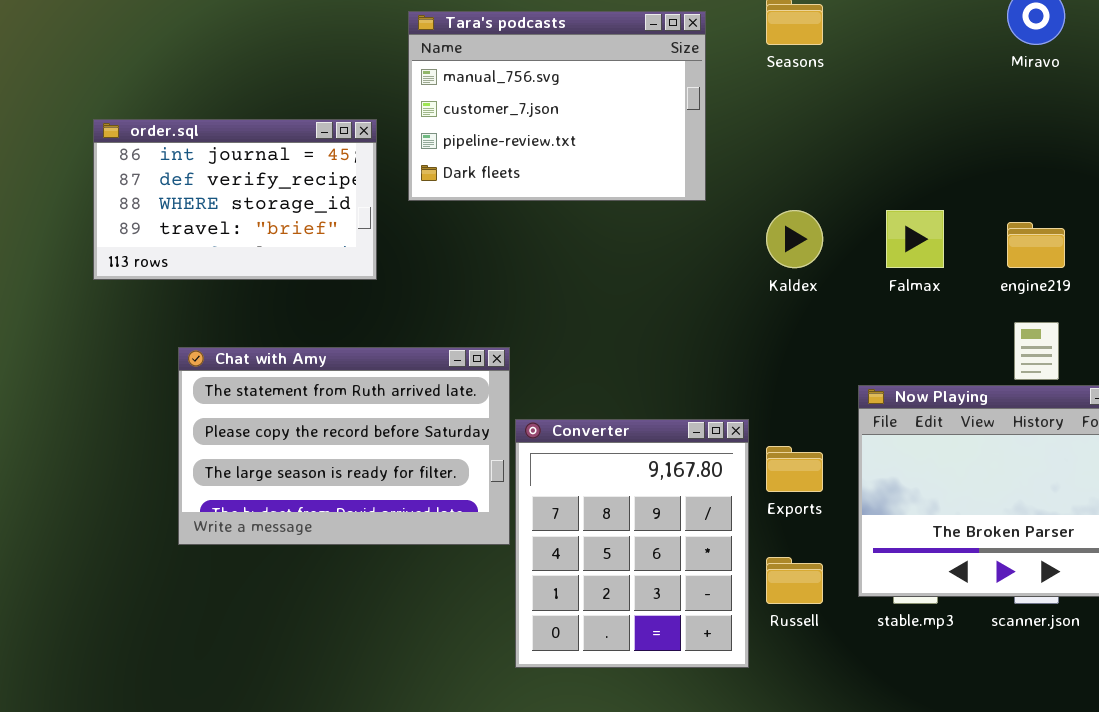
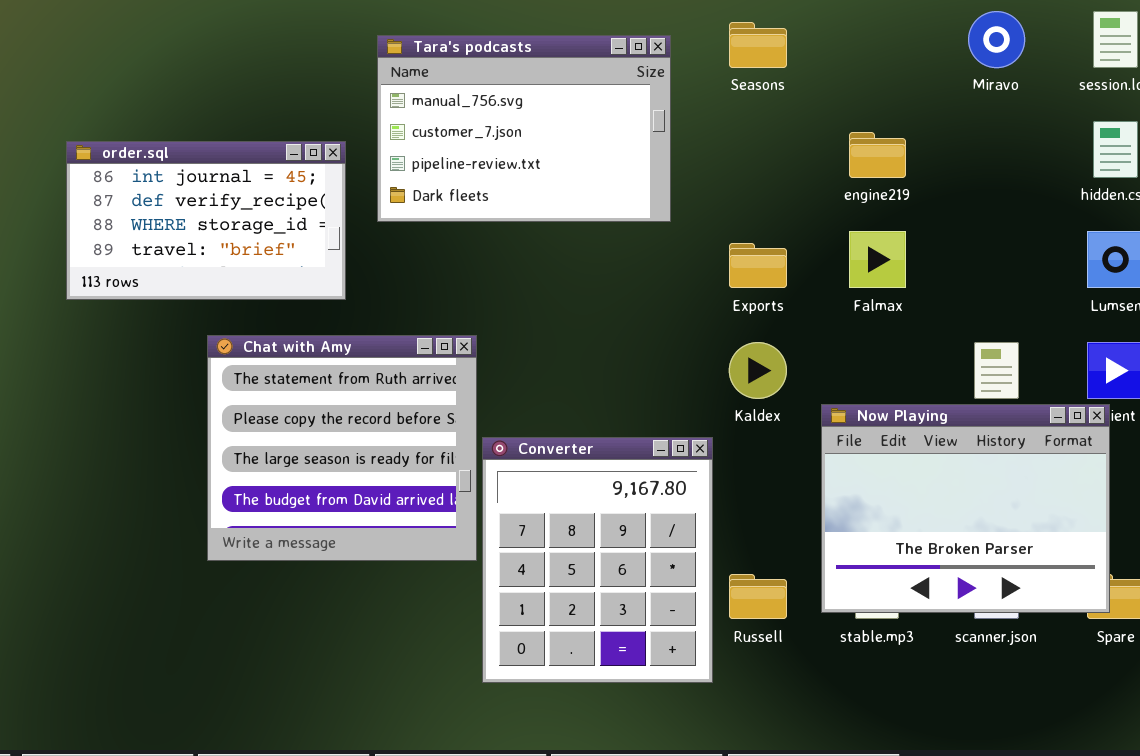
Kaldex: [766,210,823,268] -> [729,342,787,399], moved
engine219: [1007,222,1065,268] -> [849,132,906,178], moved
Chat with Amy: [178,347,510,545] -> [207,335,477,561], resized
Exports: [766,446,823,492] -> [729,243,787,288], moved

